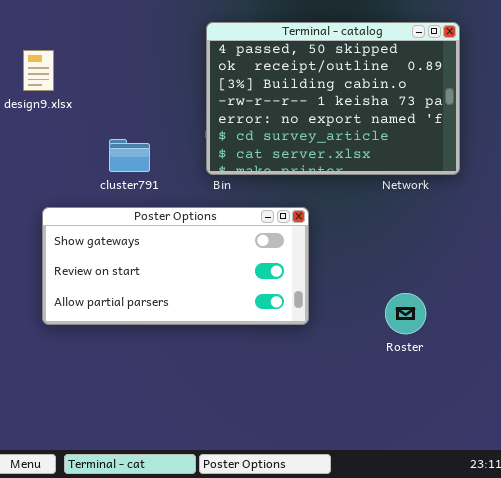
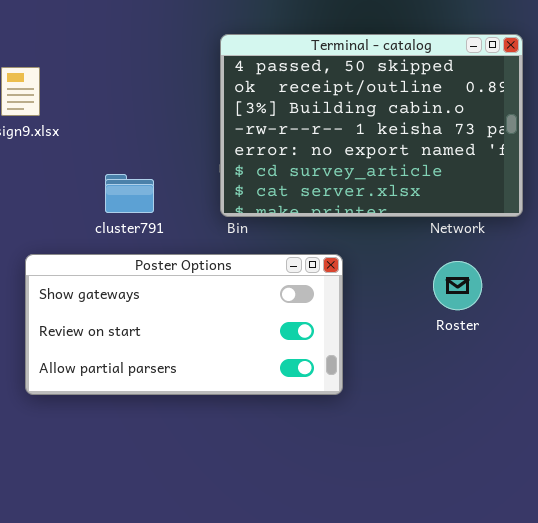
Roster: [385,293,426,334] -> [433,261,482,310], moved

